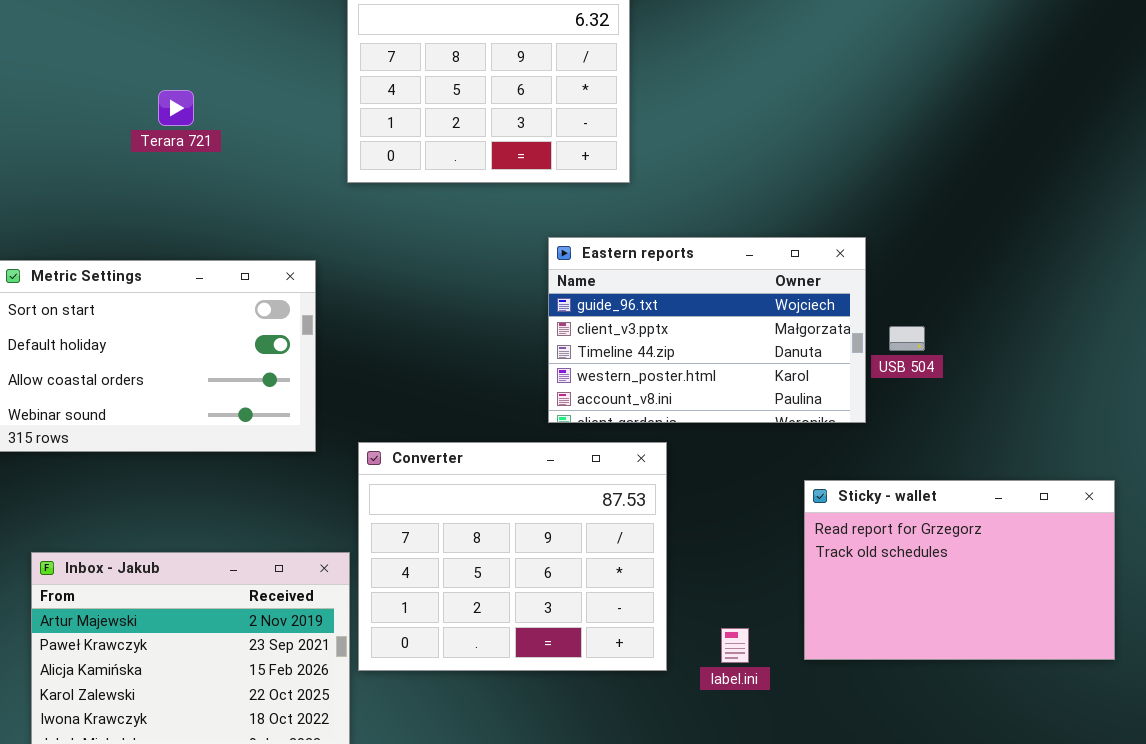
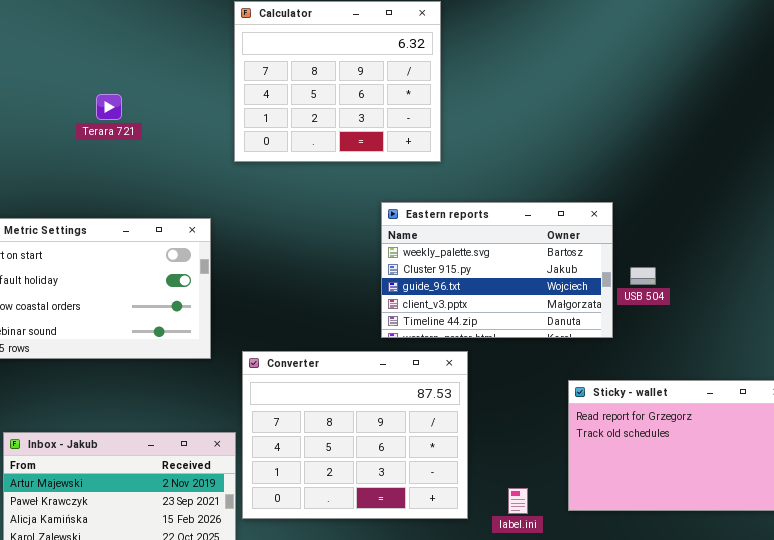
Eastern reports: [548,237,866,423] -> [381,202,613,338], scrolled up 2 rows

